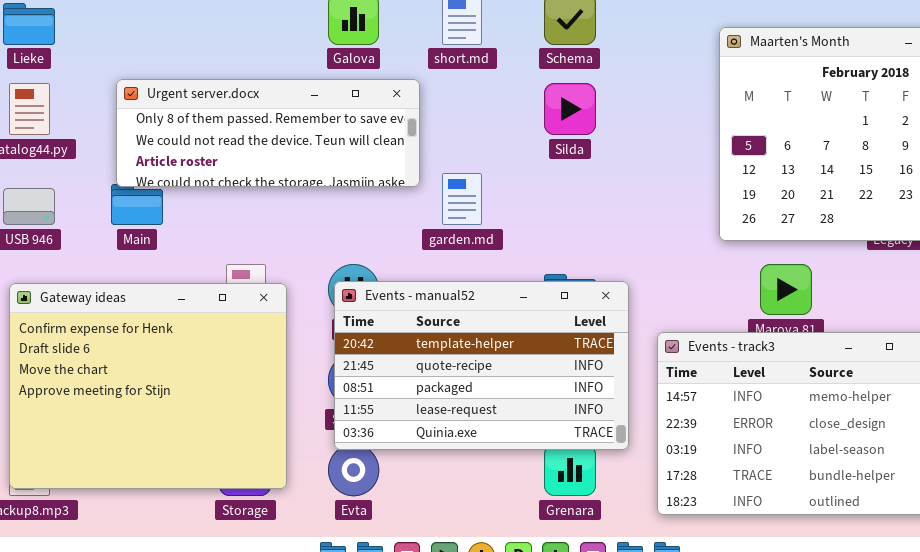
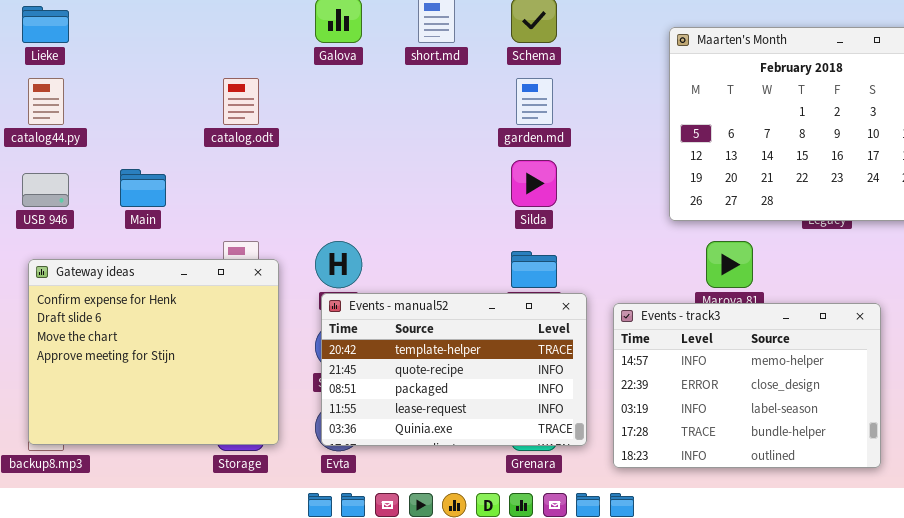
Urgent server.docx: [116,79,420,187] -> none, closed
Silda: [544,83,596,135] -> [511,160,557,207], moved
garden.md: [442,173,482,225] -> [516,78,553,125], moved
Events - manual52: [334,281,629,450] -> [321,293,587,446], moved

